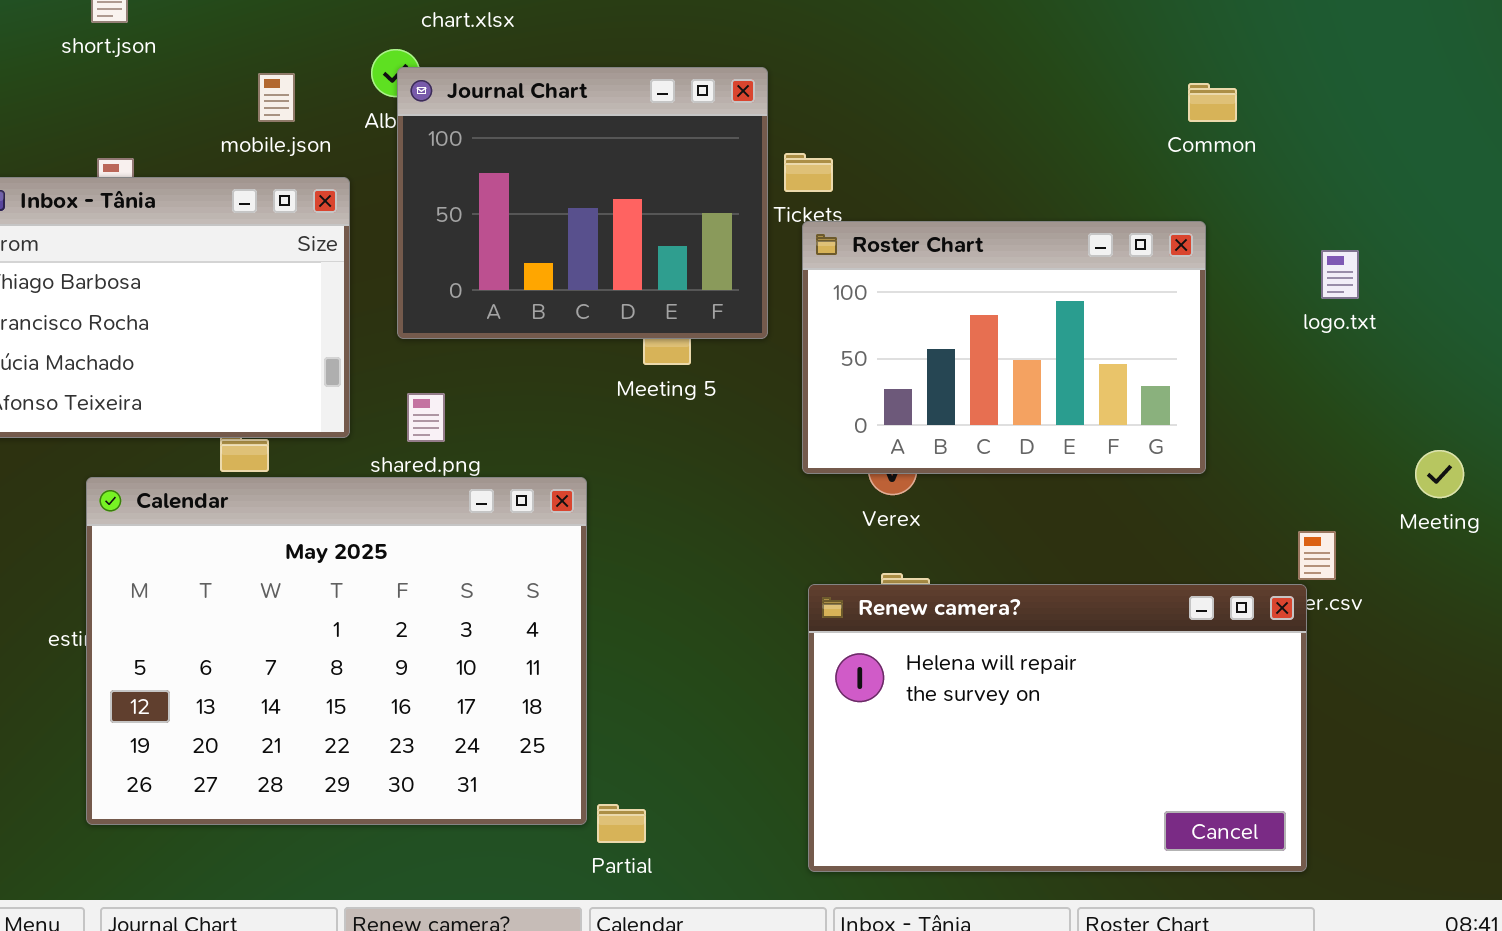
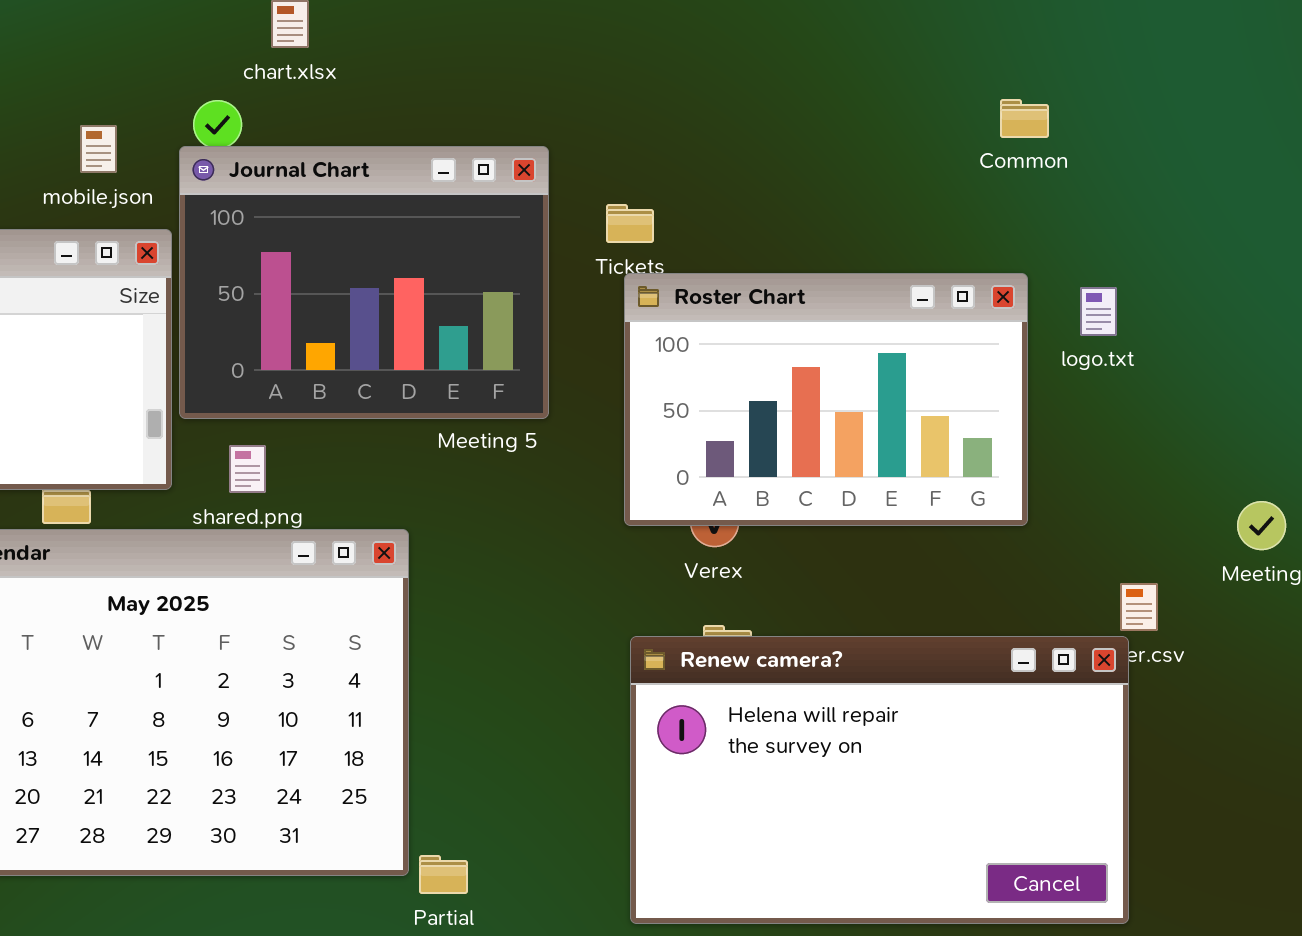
Journal Chart: [397,67,768,339] -> [179,146,549,419], moved
Common: [1188,83,1237,122] -> [1000,99,1049,138], moved
logo.txt: [1321,250,1359,299] -> [1080,287,1117,336], moved

